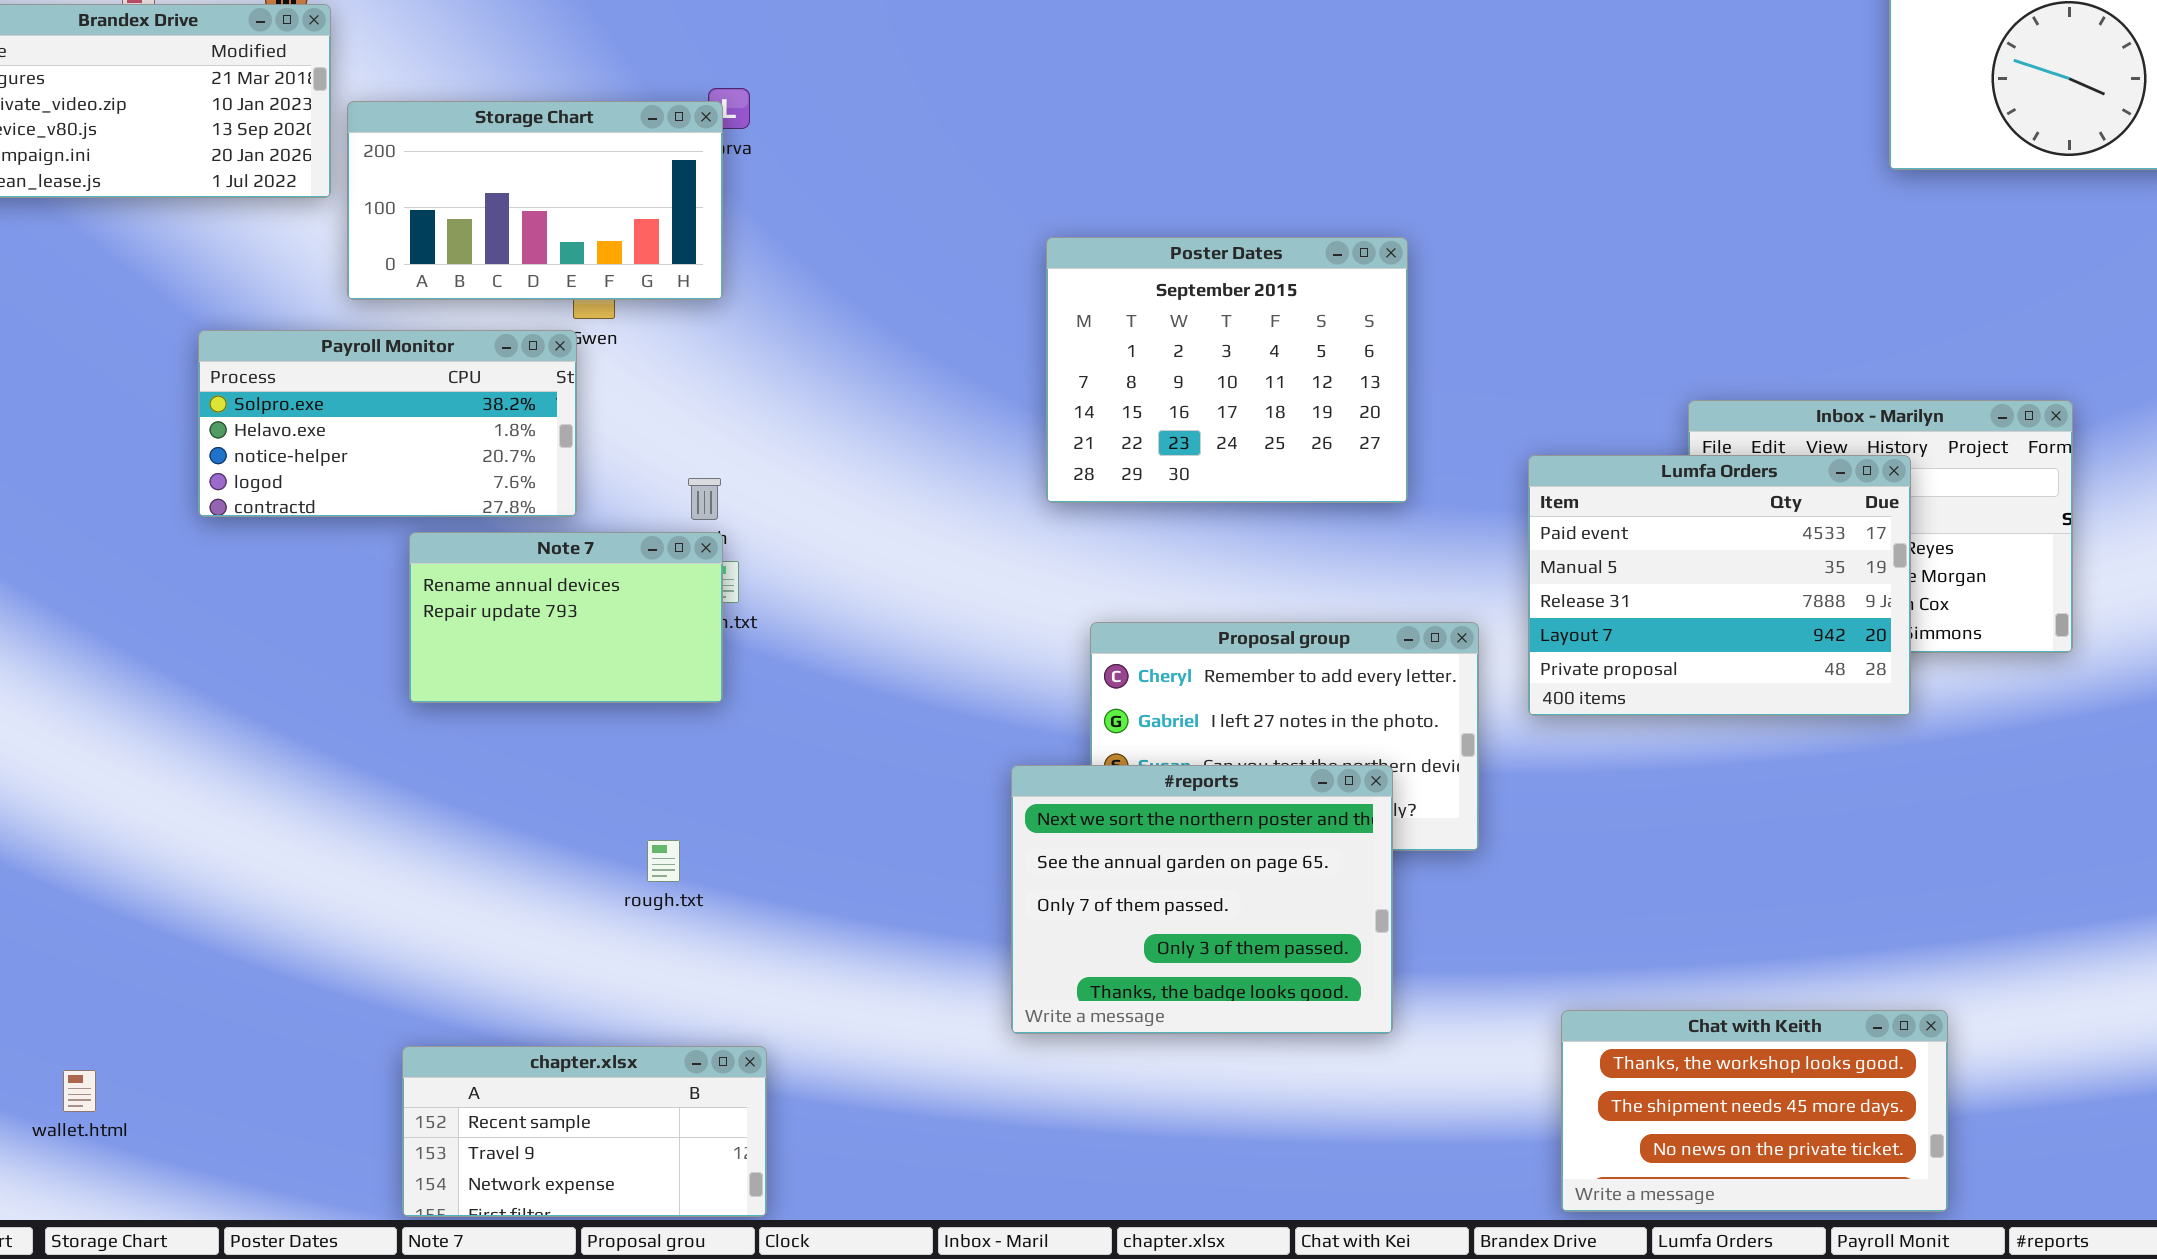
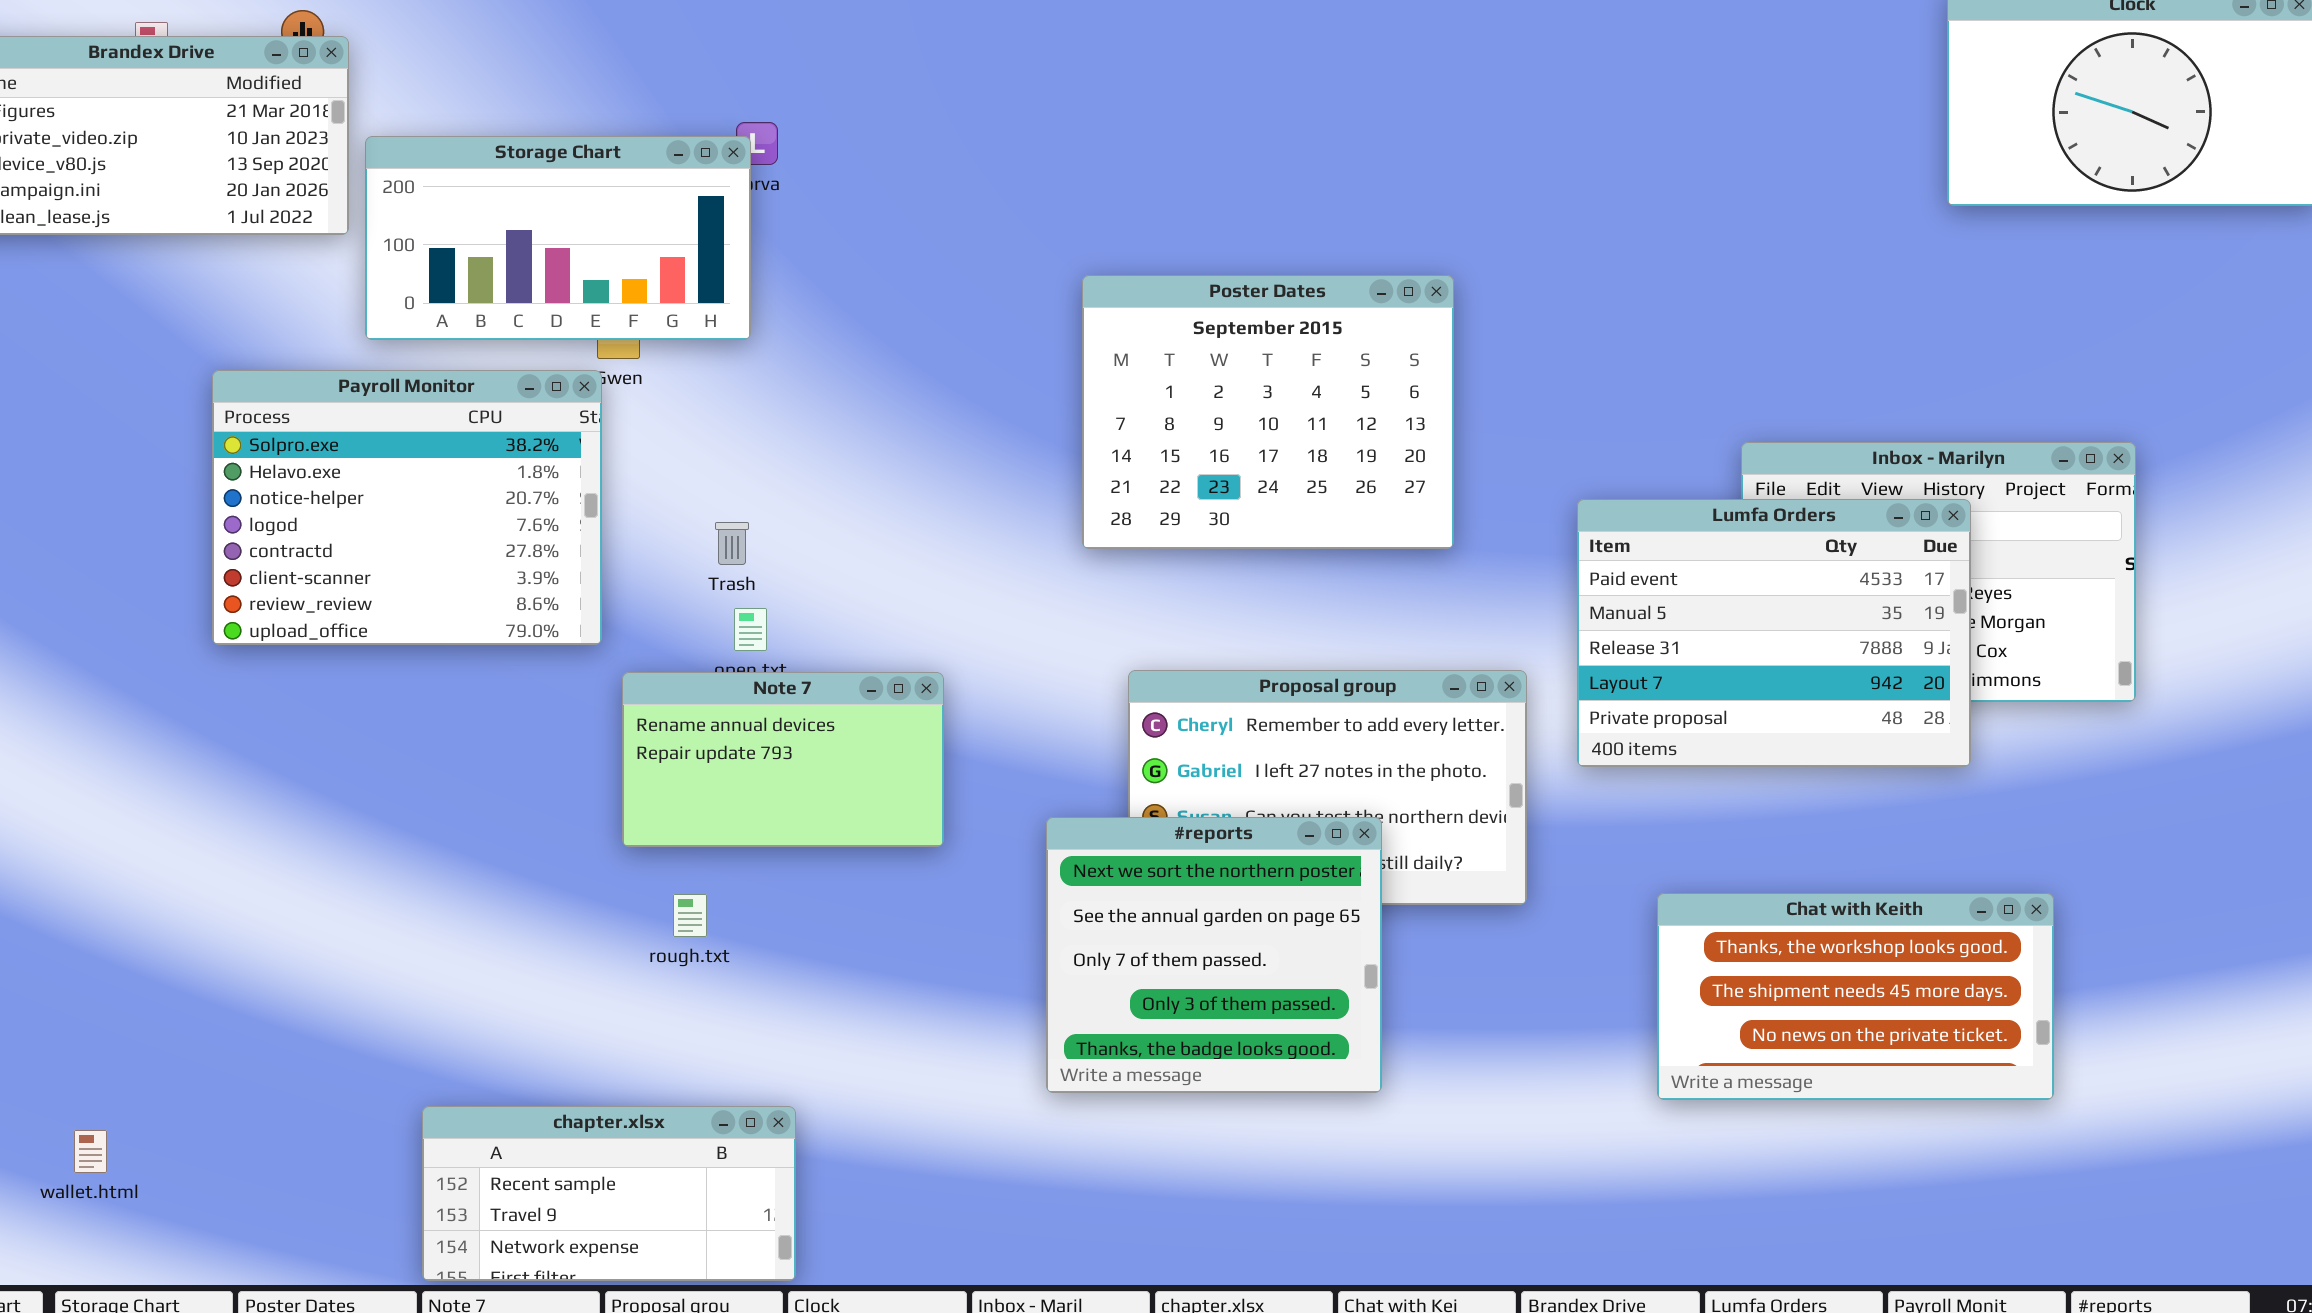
Payroll Monitor: [198,330,577,517] -> [212,370,602,645], resized
Note 7: [409,532,723,703] -> [622,672,944,847], moved
#reports: [1011,765,1393,1034] -> [1046,817,1382,1093], resized
Chat with Keith: [1561,1010,1948,1212] -> [1657,893,2054,1100], moved

